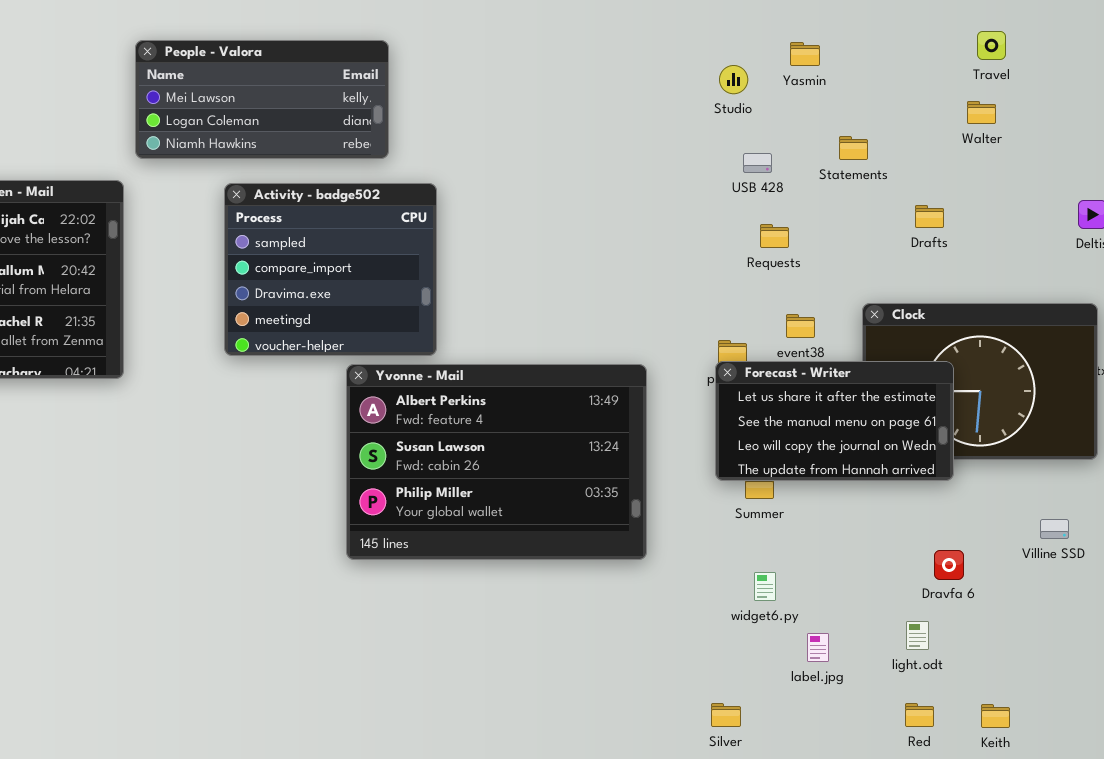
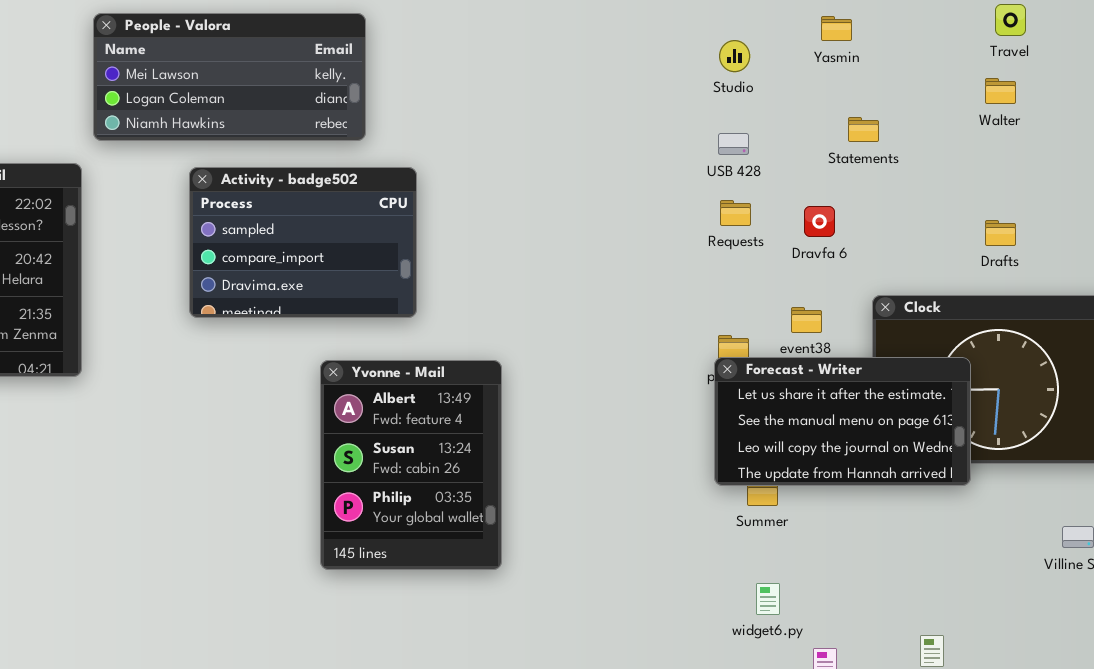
Yasmin: [790,42,820,66] -> [821,16,852,41], moved
USB 428: [743,153,772,173] -> [718,133,749,155], moved
Activity - badge502: [224,183,437,356] -> [189,167,417,318], resized
Drafts: [915,205,944,228] -> [985,220,1016,246], moved
Requests: [760,224,789,248] -> [720,200,751,226], moved
Yvonne - Mail: [346,364,647,560] -> [320,360,502,570], resized
Dravfa 6: [934,550,964,580] -> [804,206,835,237], moved

